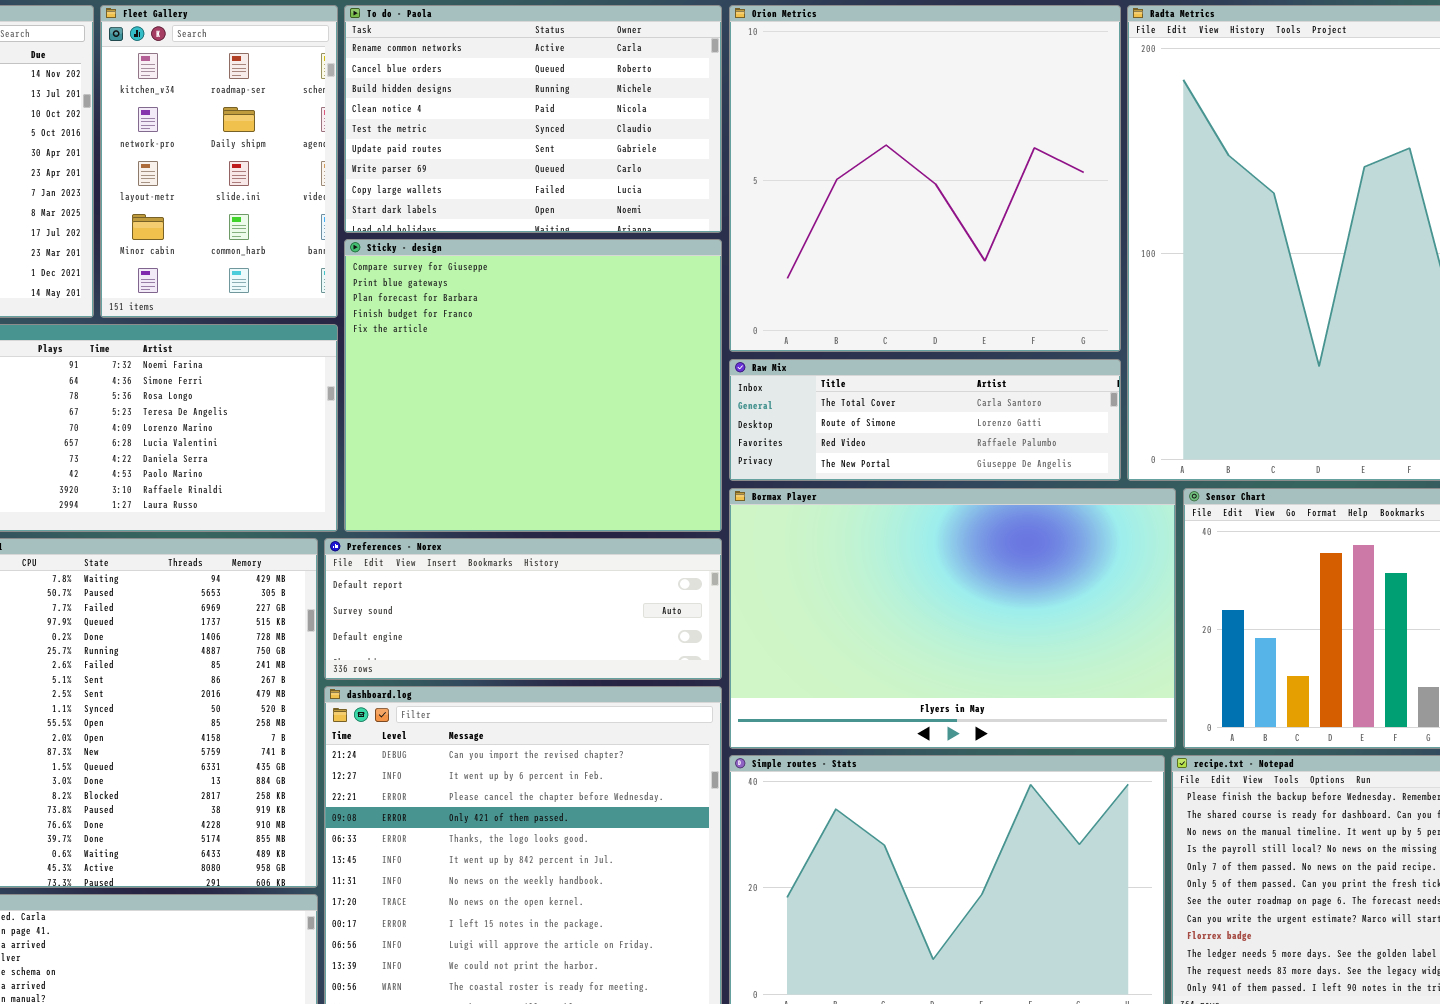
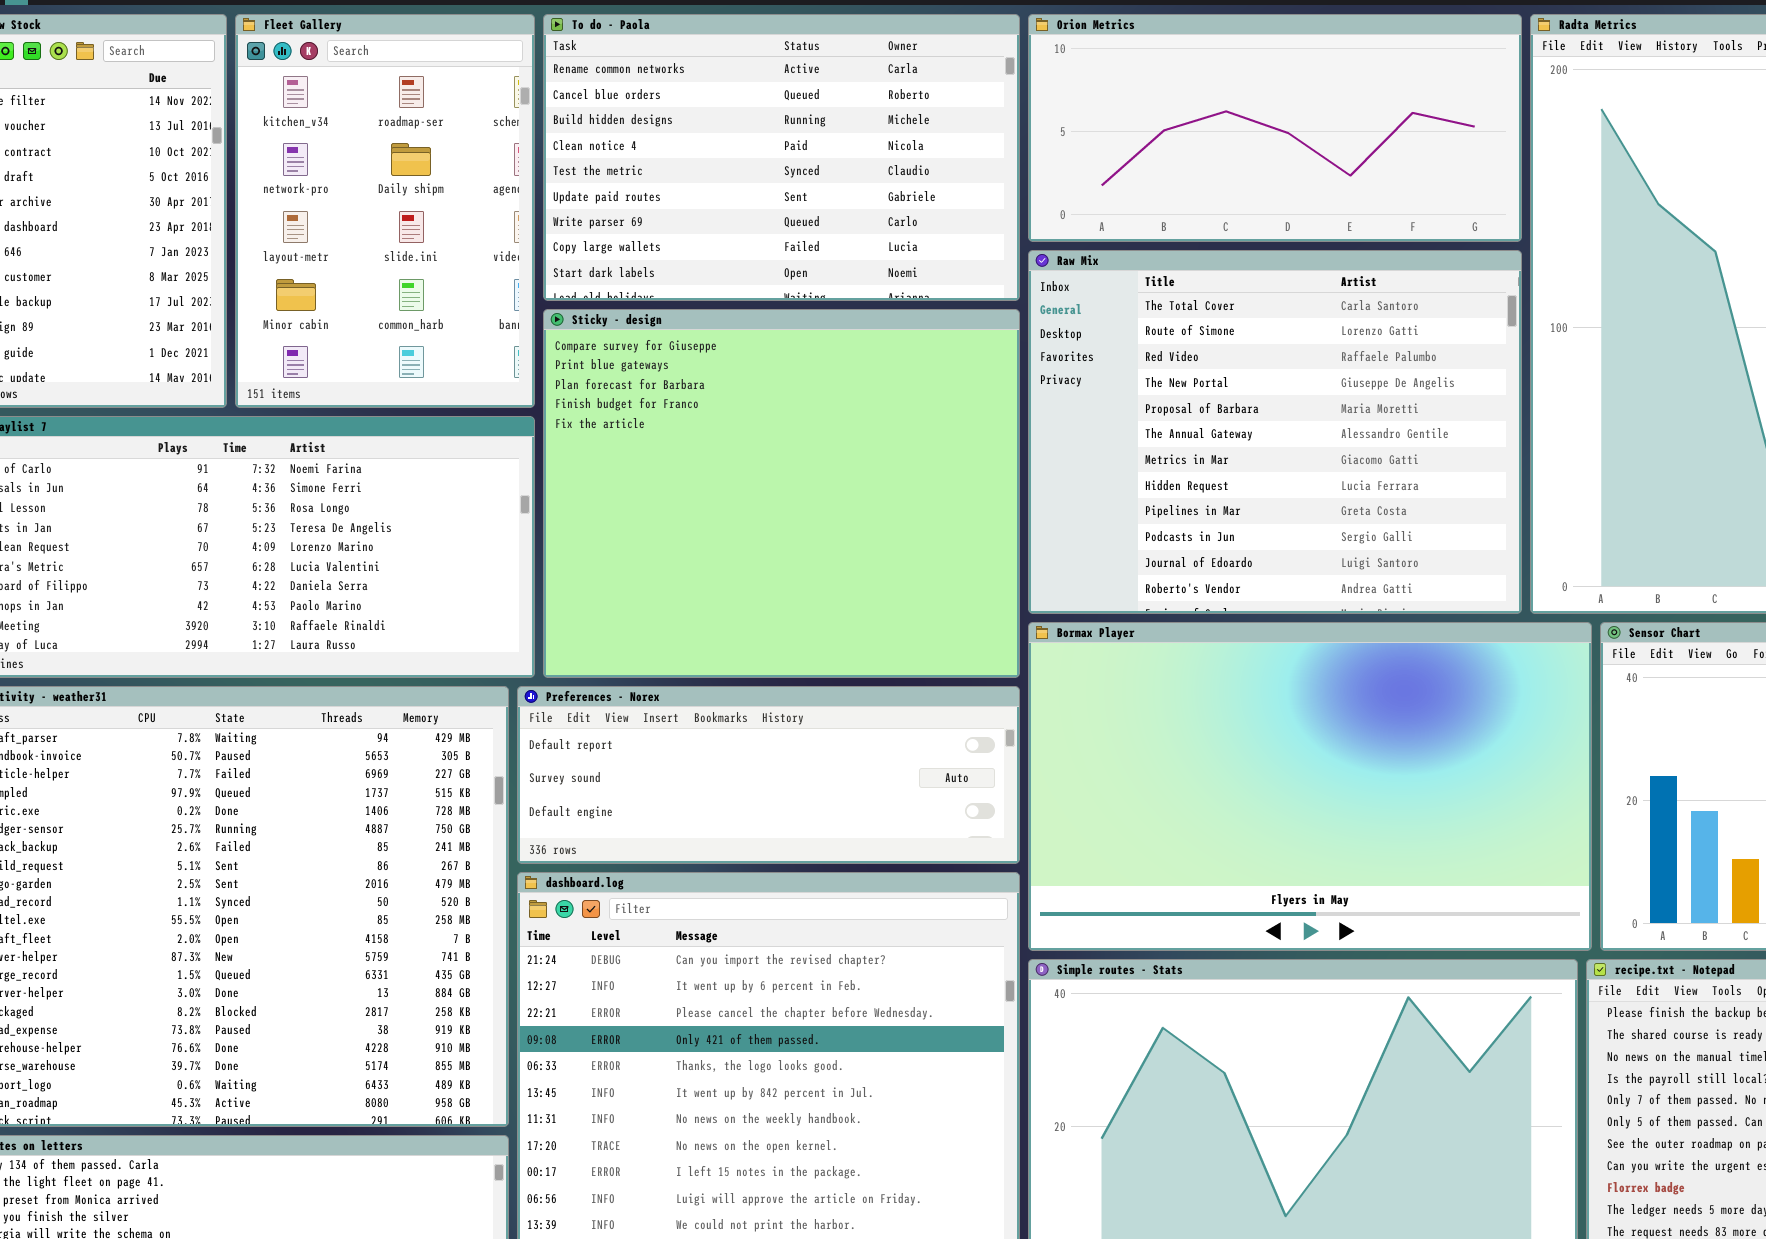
Orion Metrics: [729,5,1121,352] -> [1028,14,1522,242], resized
Raw Mix: [729,359,1121,481] -> [1028,250,1522,614], resized

